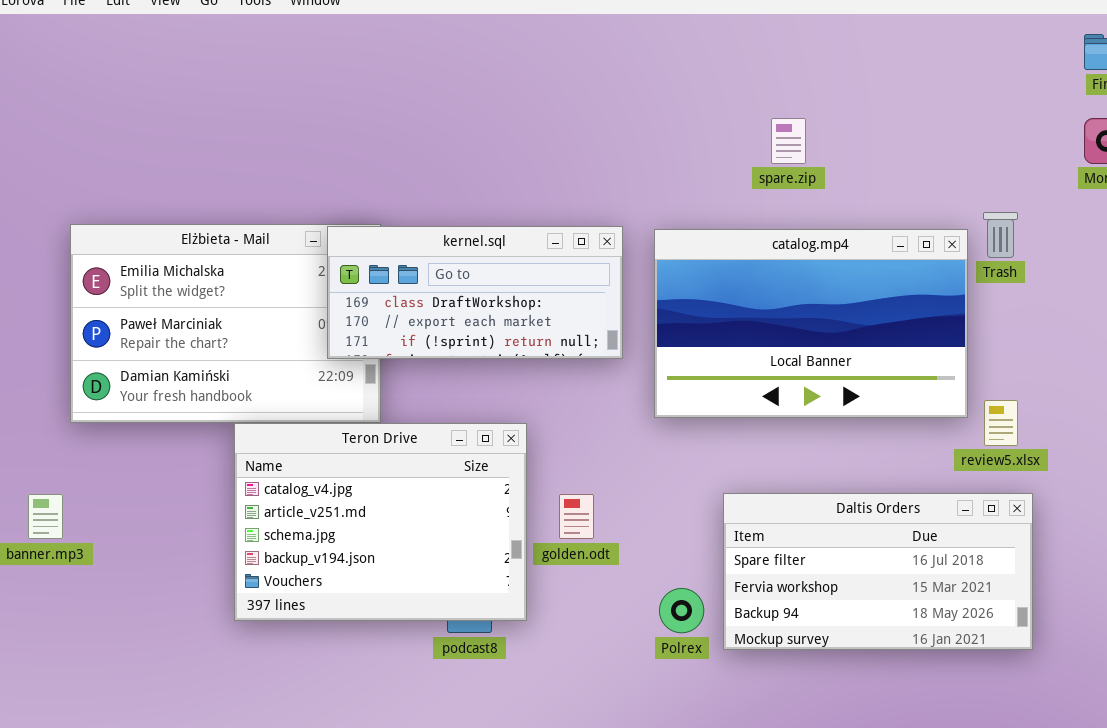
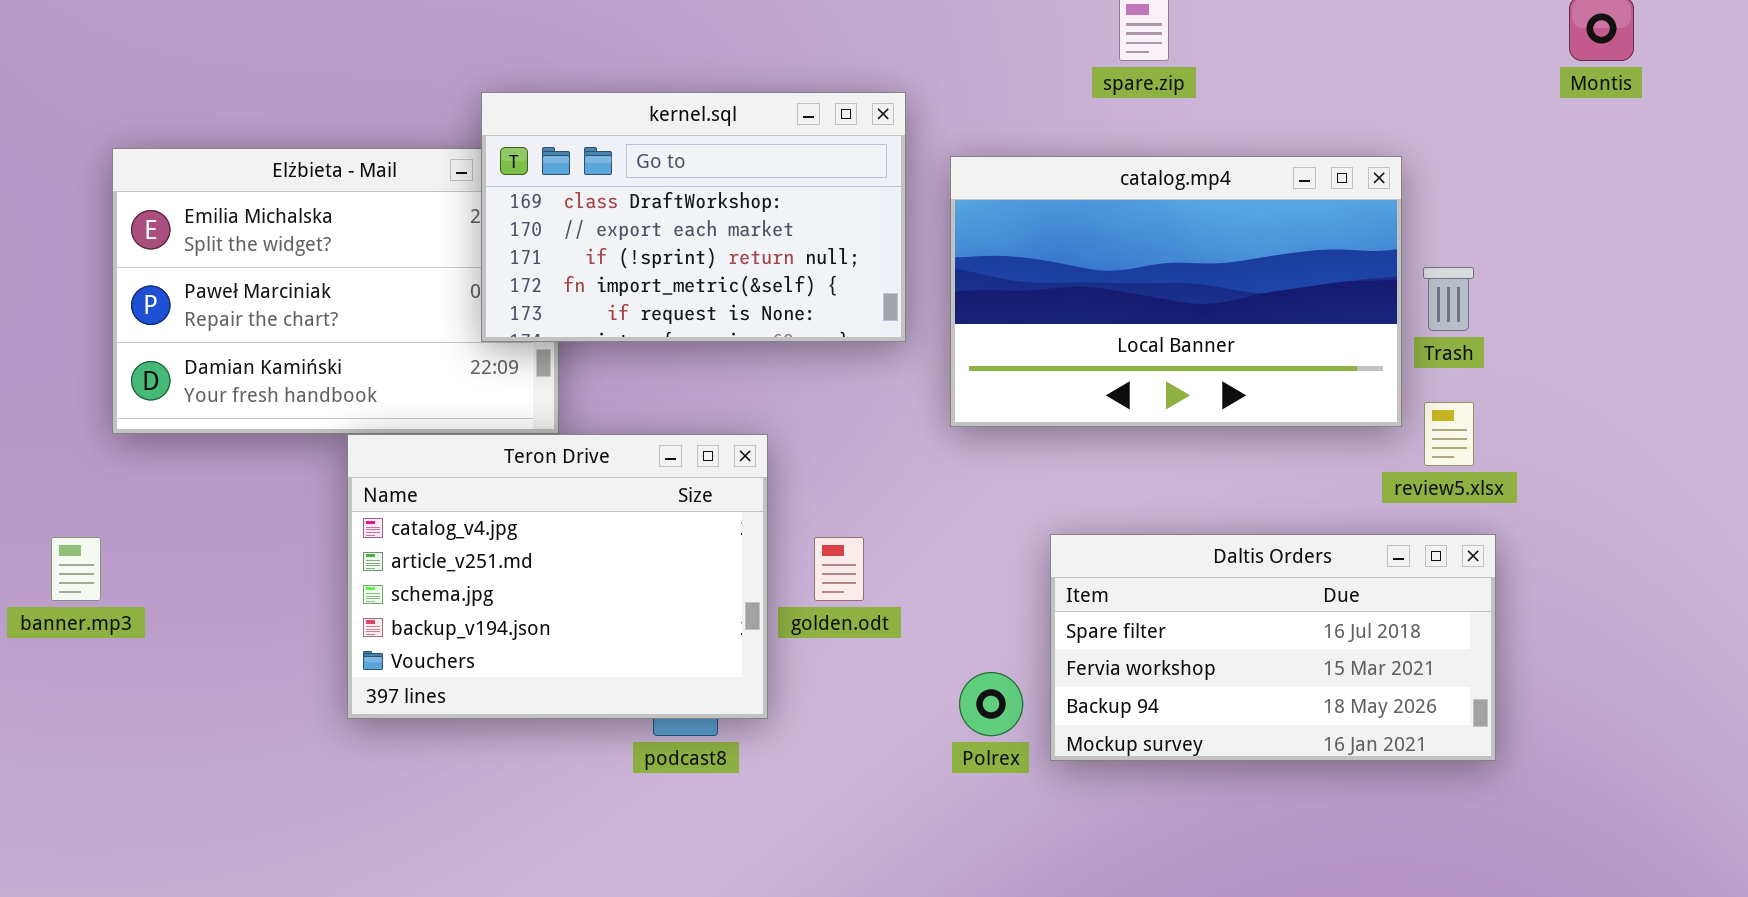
Trash: [983,212,1018,258] -> [1423,267,1474,331], moved
kernel.sql: [327,226,623,359] -> [481,92,906,342], resized

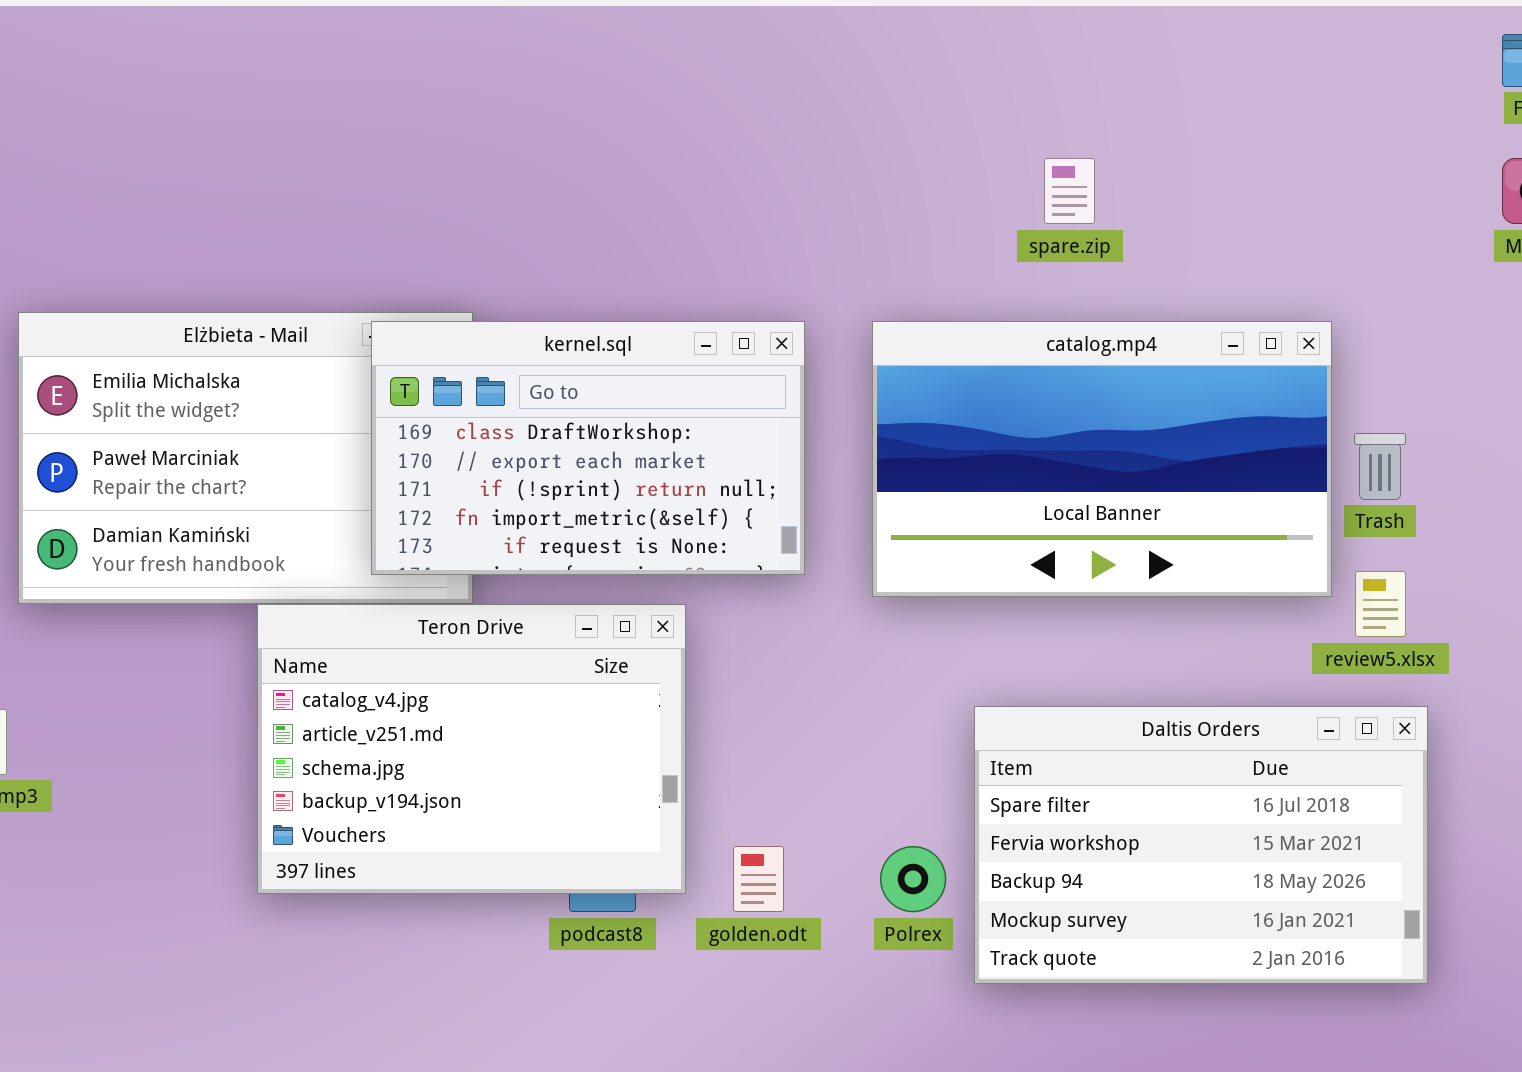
kernel.sql: [481,92,906,342] -> [371,321,805,575], moved
Daltis Orders: [1050,534,1496,761] -> [974,706,1428,984], resized
golden.odt: [814,537,864,601] -> [733,846,784,912], moved

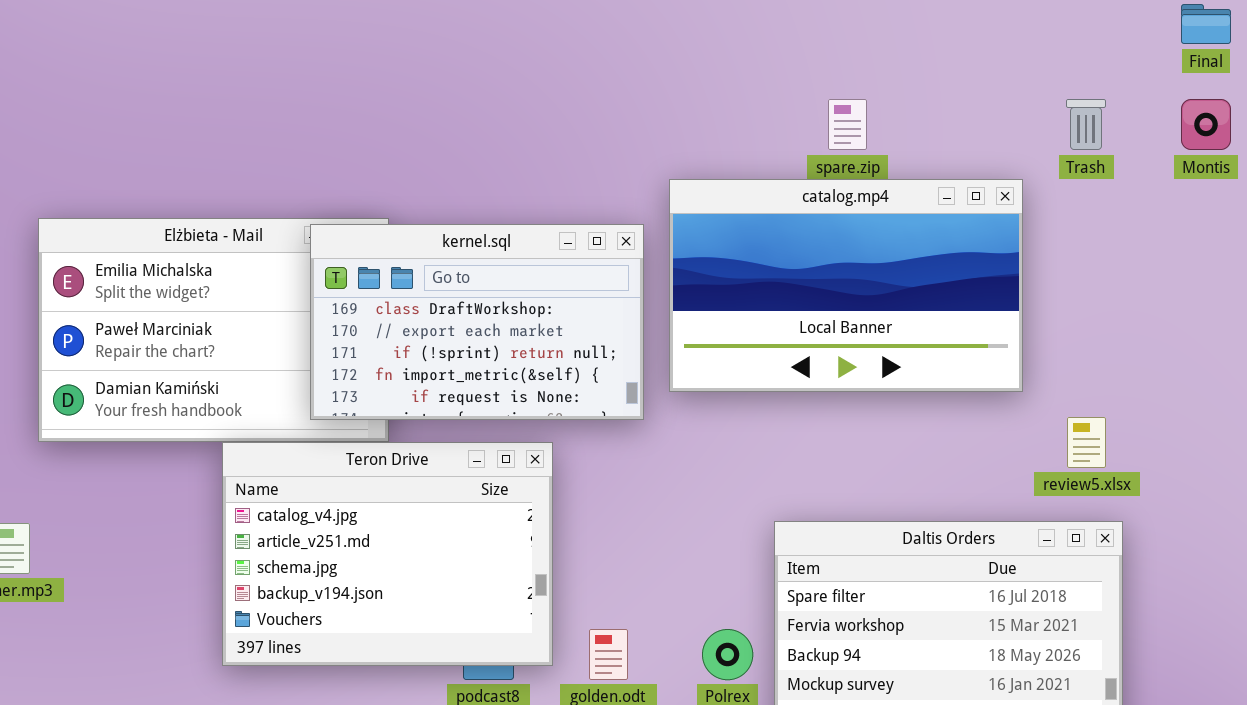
catalog.mp4: [872,321,1332,597] -> [669,179,1023,392], moved
Trash: [1354,433,1406,500] -> [1066,99,1106,150], moved

